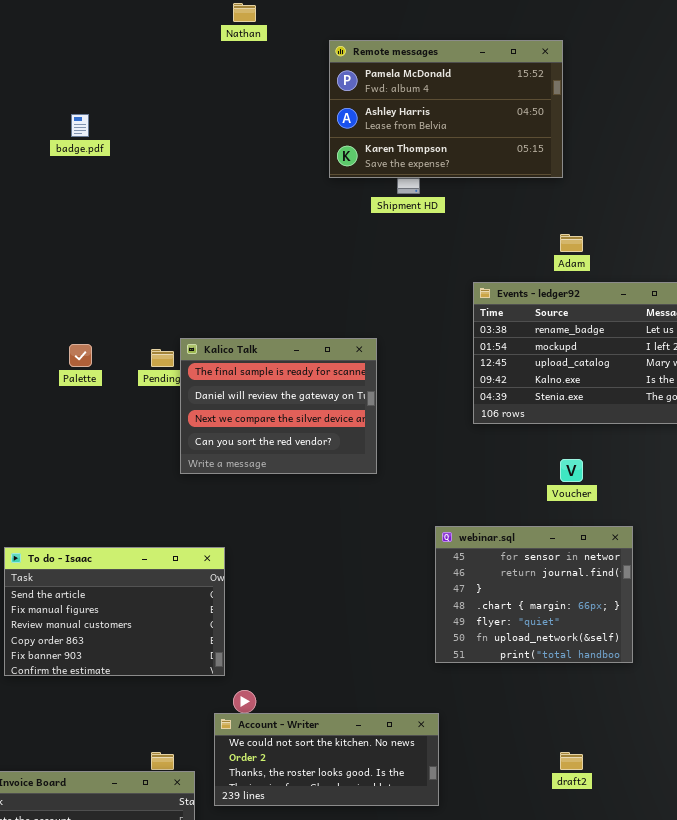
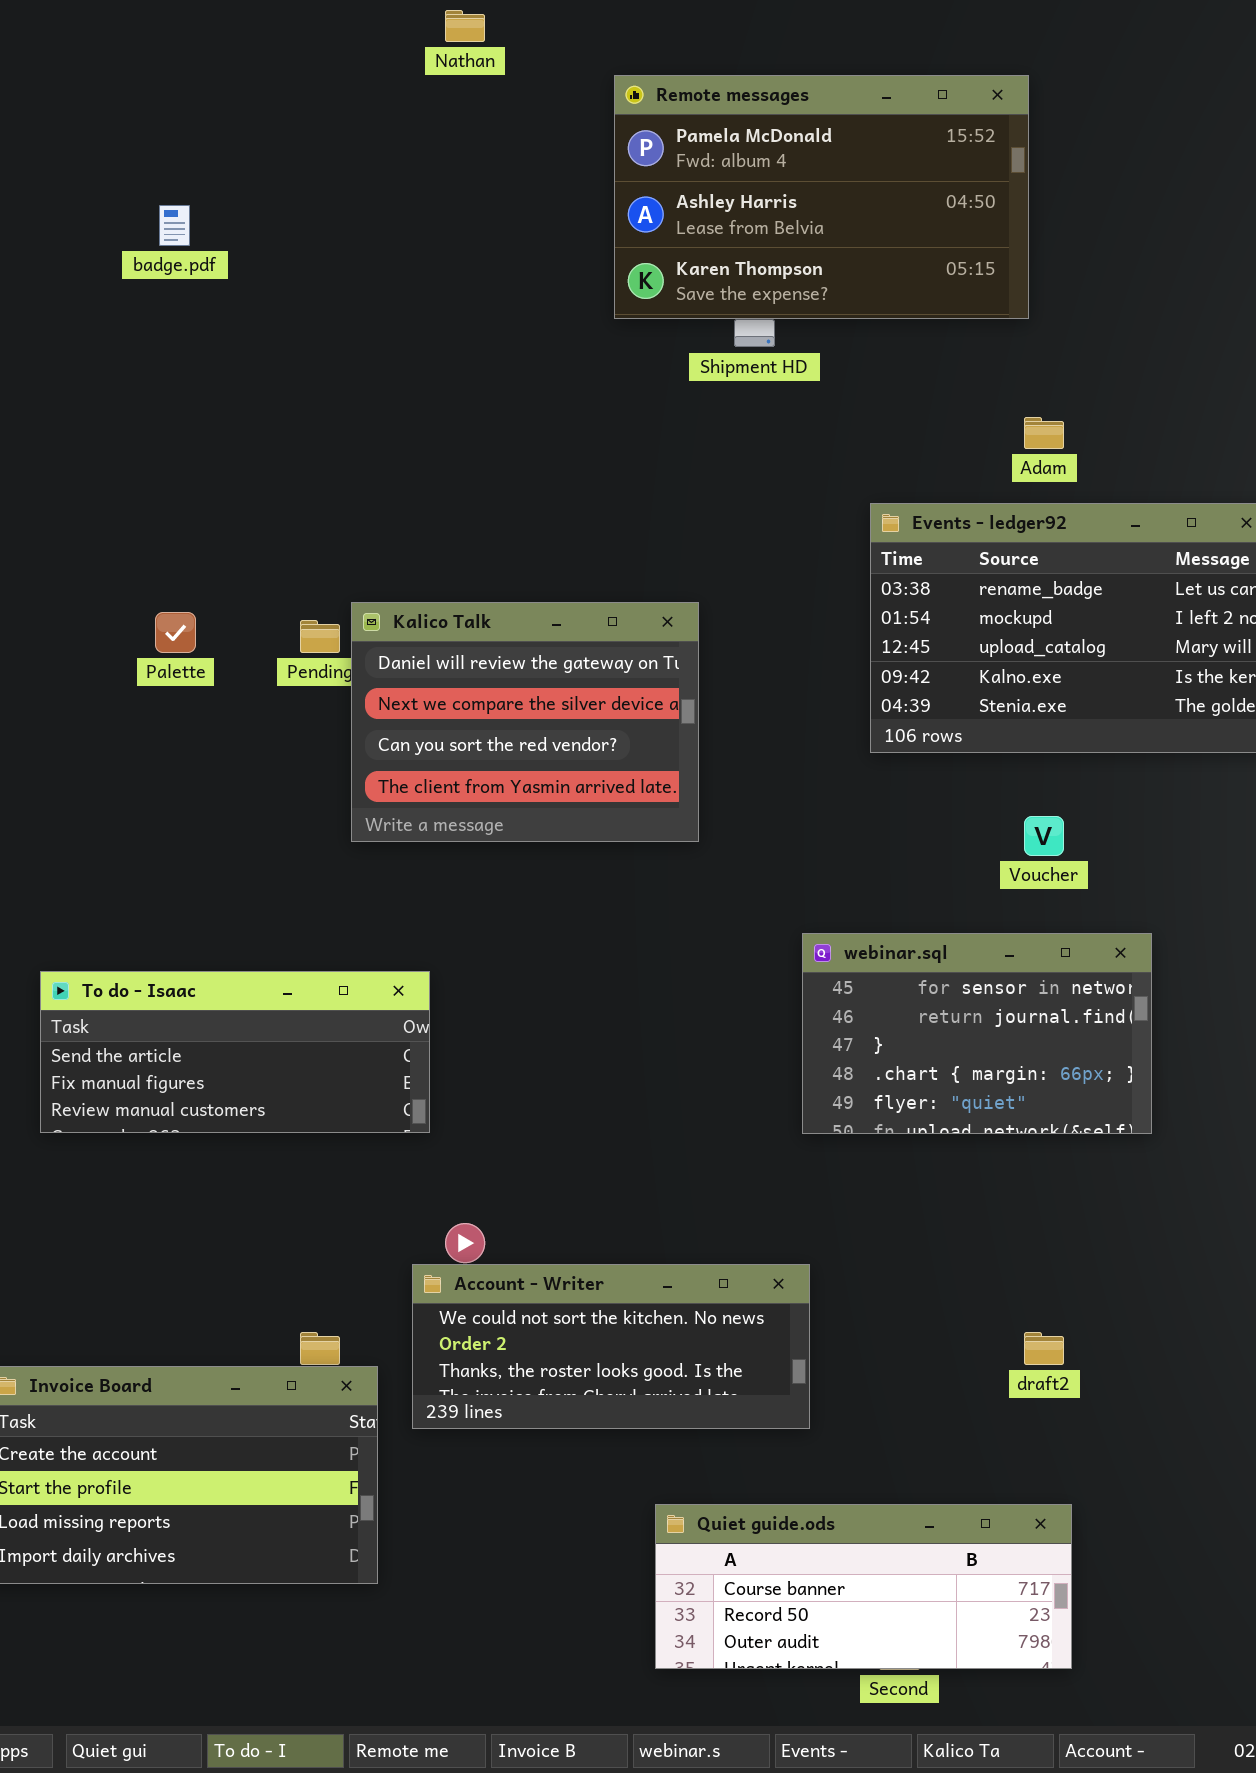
Kalico Talk: [180,338,377,474] -> [351,602,699,842], scrolled down 1 row
webinar.sql: [435,526,633,663] -> [802,933,1152,1134], resized
To do - Isaac: [4,547,225,676] -> [40,971,430,1133], resized

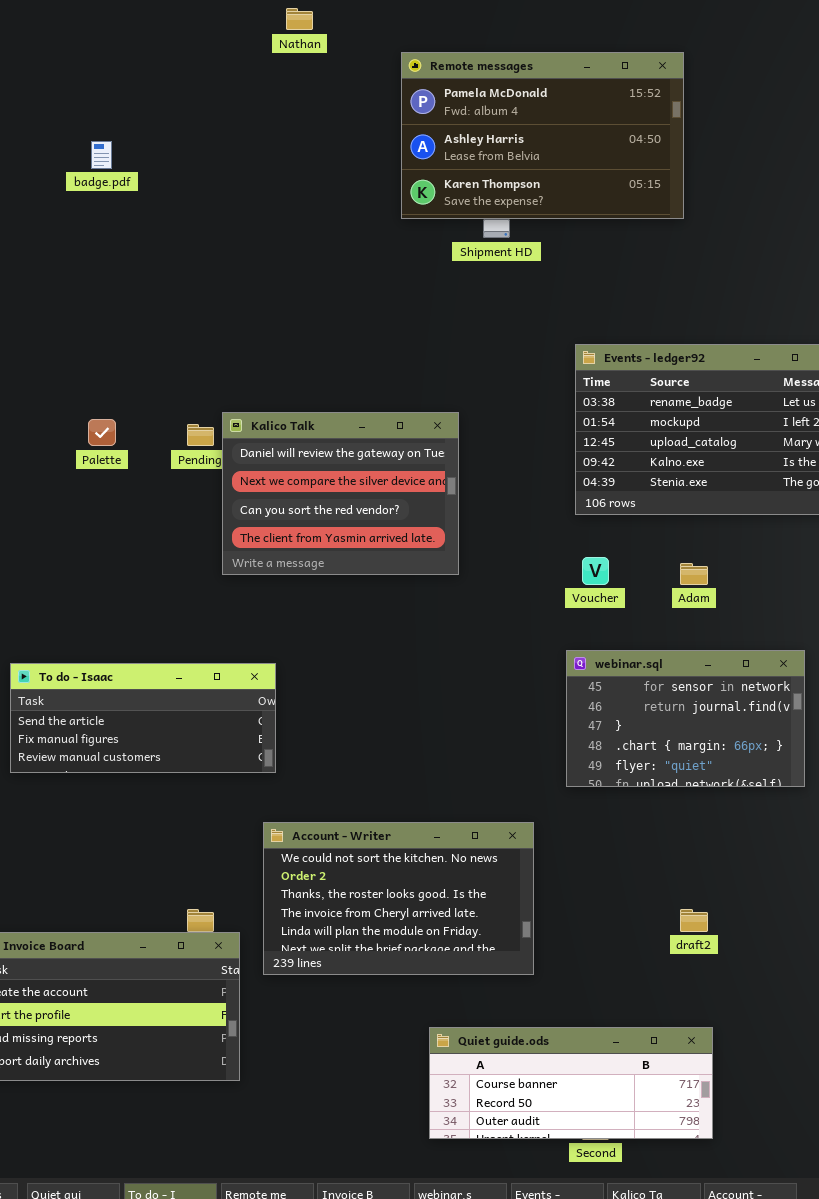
Adam: [1024,417,1064,449] -> [680,563,708,585], moved
Voucher: [1024,816,1064,856] -> [582,557,609,585], moved
webinar.sql: [802,933,1152,1134] -> [566,650,805,787], moved
Account - Writer: [412,1264,810,1429] -> [263,822,534,975], resized

